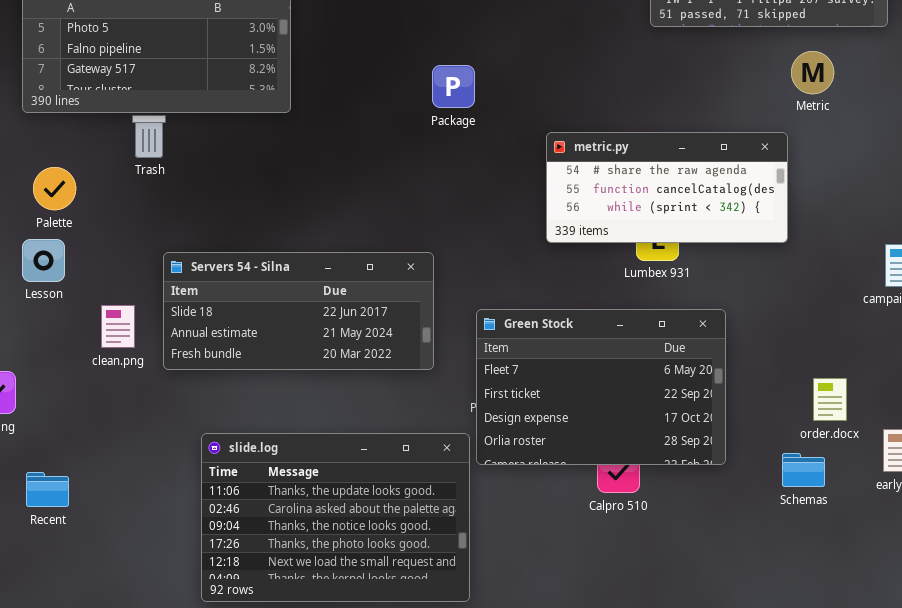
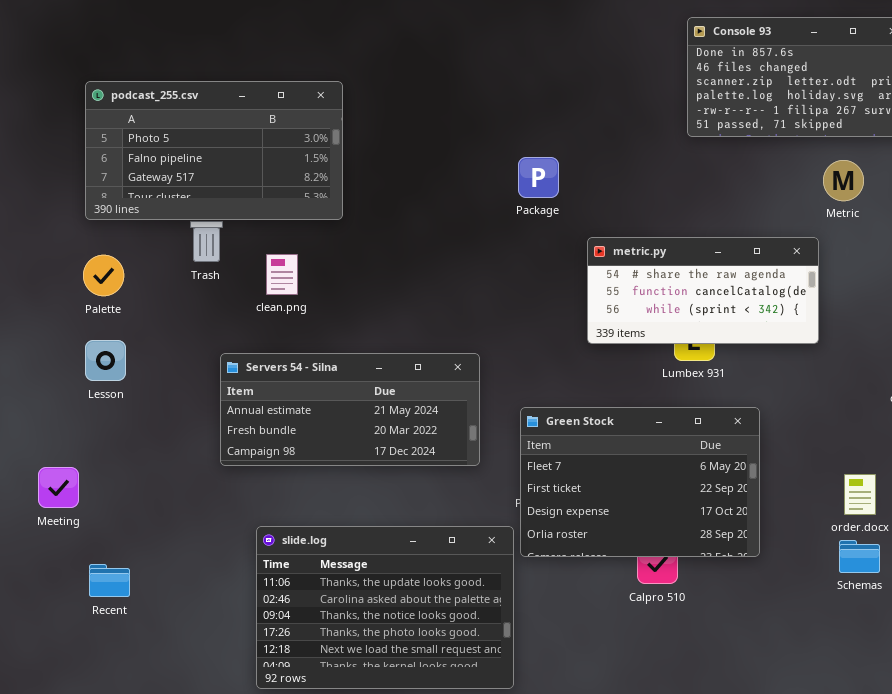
Package: [432,65,475,108] -> [518,157,559,198], moved
Palette: [33,167,76,210] -> [83,255,124,296], moved
Servers 54 - Silna: [163,252,434,370] -> [220,353,480,466], scrolled down 1 row
clean.png: [101,305,135,348] -> [266,254,298,295], moved
Schemas: [782,453,825,487] -> [839,540,880,573], moved

